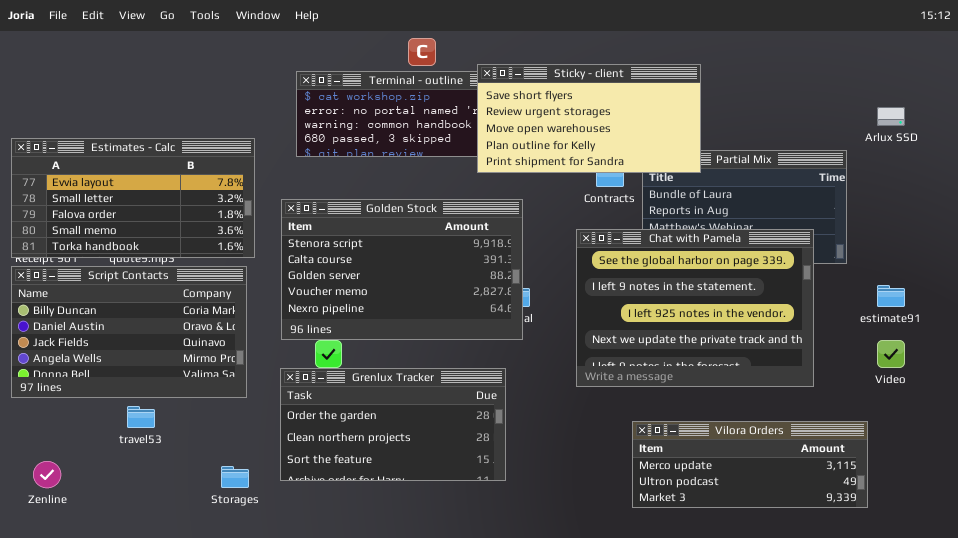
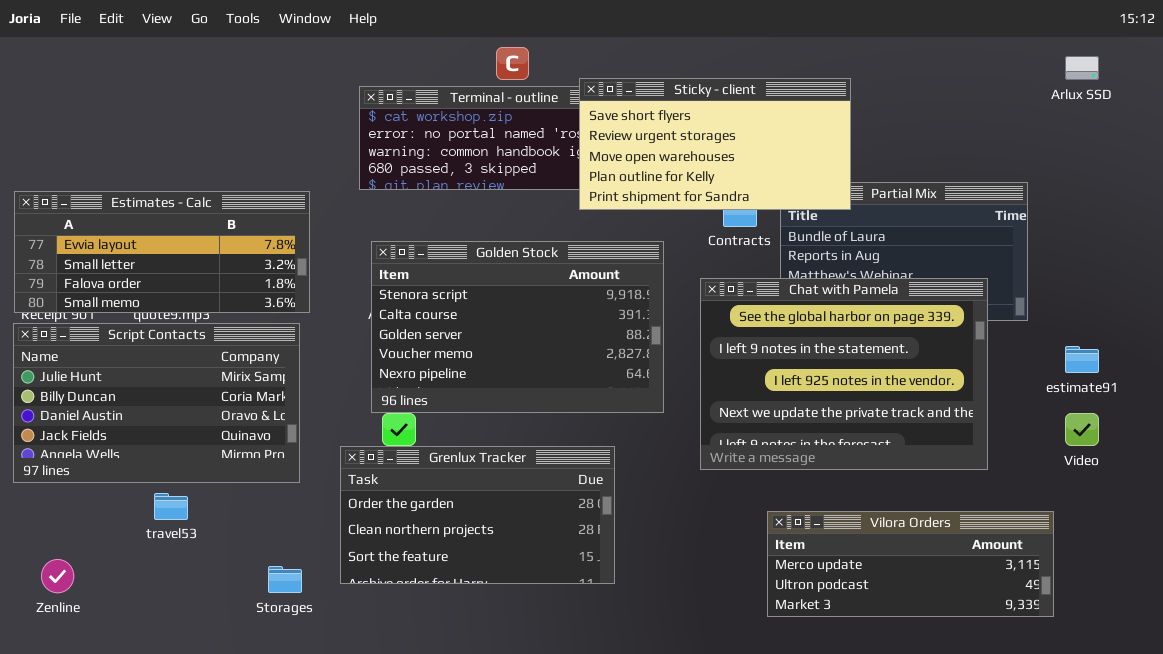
Arlux SSD: [877,107,905,126] -> [1065,56,1099,80], moved
Estimates - Calc: [11,138,255,258] -> [14,191,310,313], resized
Golden Stock: [281,199,523,340] -> [371,241,664,413], moved
Script Contacts: [11,266,247,398] -> [13,323,300,483], scrolled up 1 row

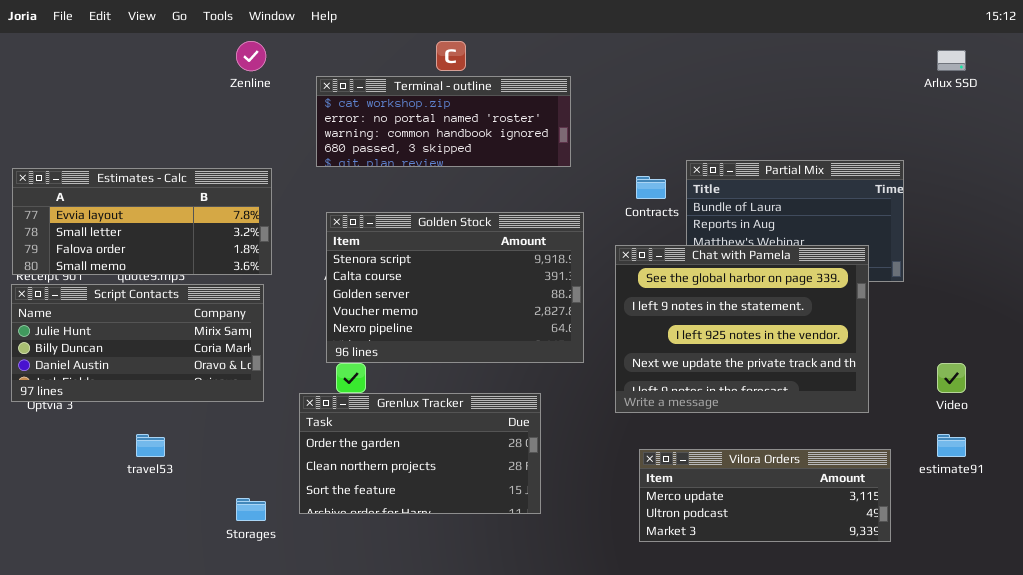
Sticky - client: [579,78,851,210] -> none, closed
Script Contacts: [13,323,300,483] -> [11,284,264,402], resized
estimate91: [1065,346,1099,373] -> [937,434,966,457], moved
Vilora Orders: [767,511,1054,617] -> [639,449,891,542], moved
Zenline: [41,559,74,593] -> [236,41,266,71], moved

